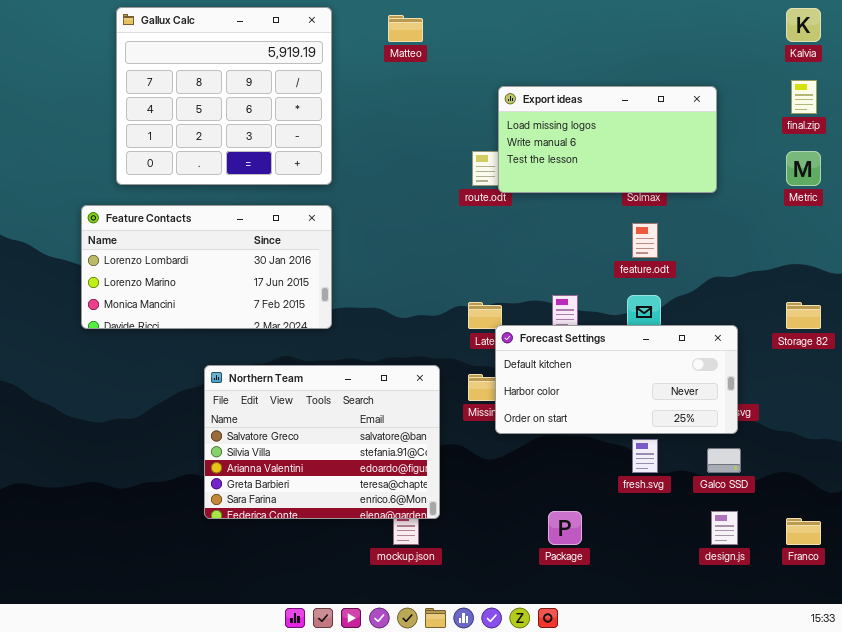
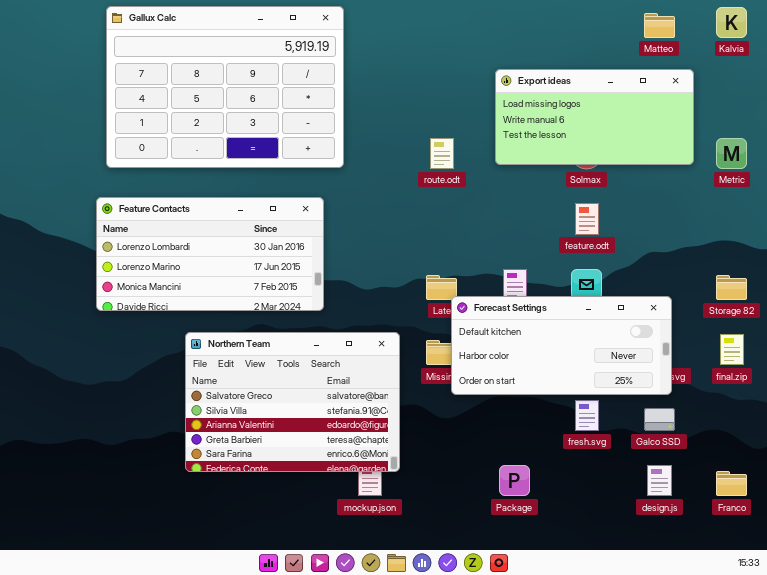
Gallux Calc: [116,7,332,185] -> [106,6,344,168], resized
Matteo: [388,15,423,42] -> [644,13,675,38], moved
final.zip: [791,80,817,114] -> [720,334,744,365], moved
Export ideas: [498,86,717,193] -> [495,69,694,165], moved
Feature Contacts: [81,205,332,329] -> [96,197,324,311], moved

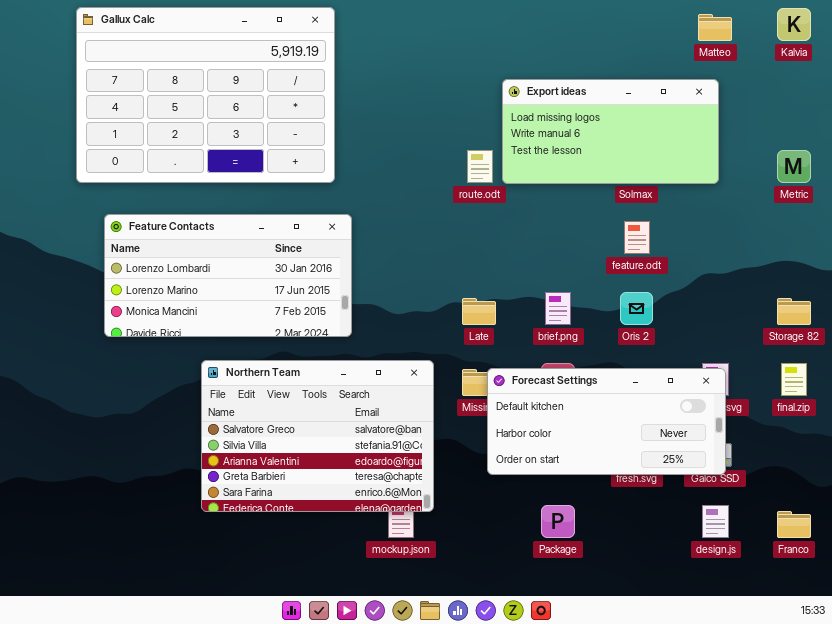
Gallux Calc: [106,6,344,168] -> [76,7,335,183], moved
Export ideas: [495,69,694,165] -> [502,79,719,184], moved
Forecast Settings: [451,296,672,395] -> [487,368,726,475], moved

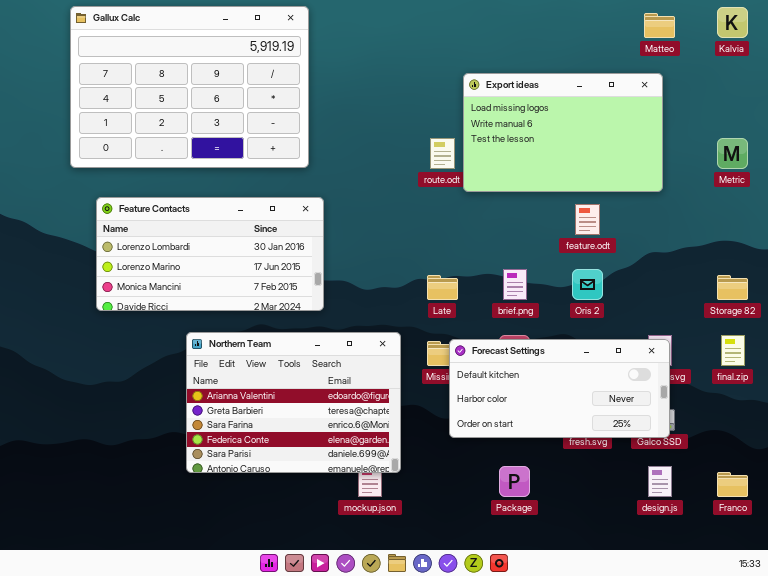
Export ideas: [502,79,719,184] -> [463,73,663,192], resized
Northern Team: [201,360,434,512] -> [186,332,401,473], scrolled down 2 rows

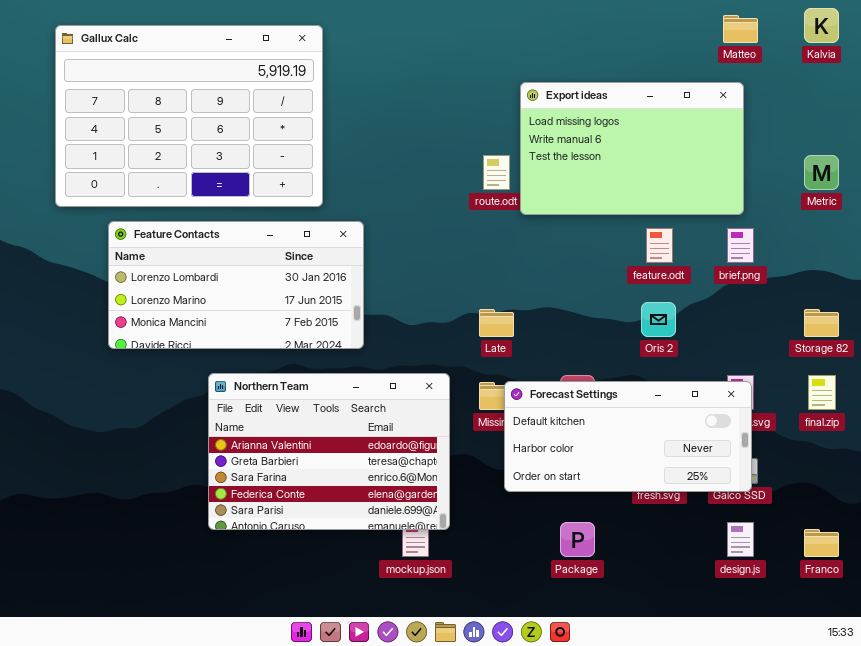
Gallux Calc: [70,6,309,168] -> [55,25,323,207], moved
brief.png: [503,269,527,300] -> [727,228,754,263], moved

